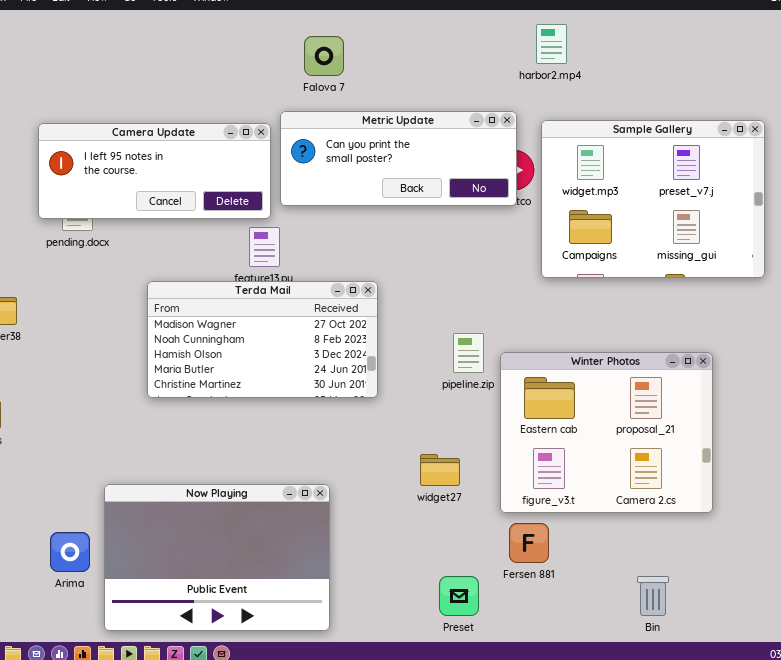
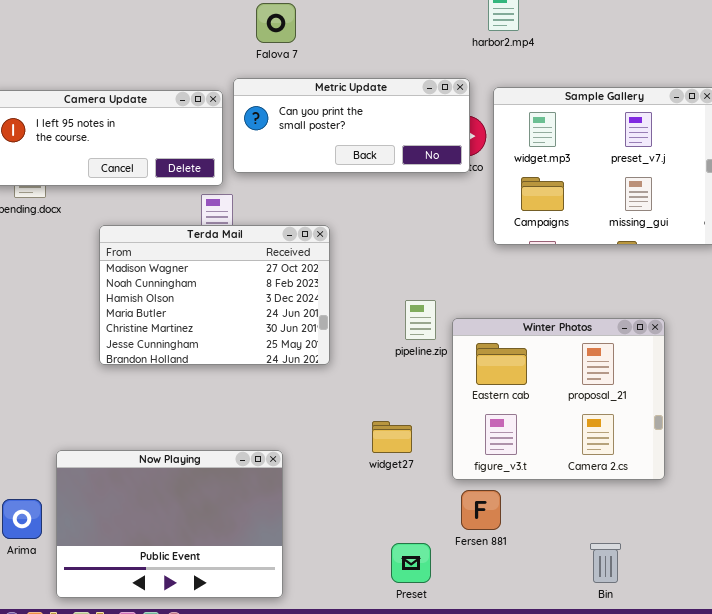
Terda Mail: [147,281,378,398] -> [99,225,330,365], resized

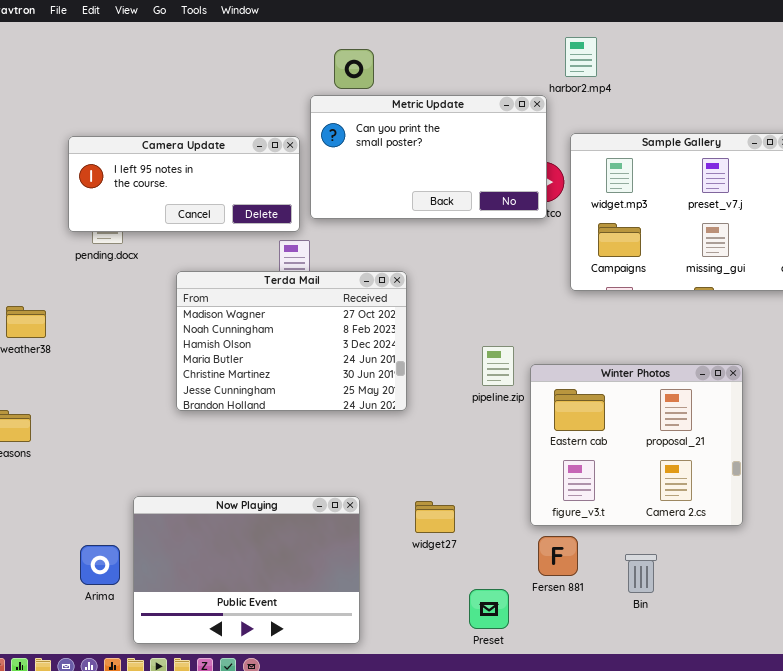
Metric Update: [233,78,470,173] -> [310,95,547,219], resized
widget27: [372,421,412,453] -> [415,501,455,533], moved
Bin: [590,543,621,583] -> [625,554,657,593], moved

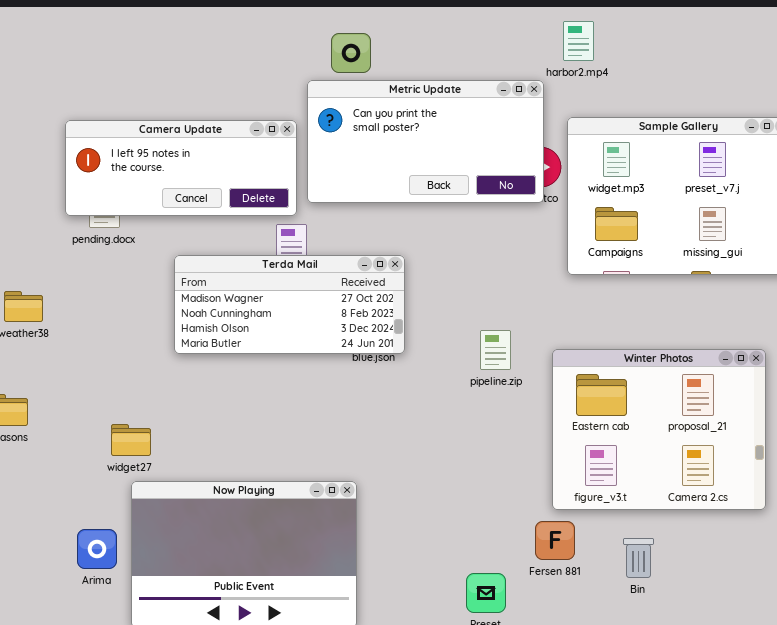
Terda Mail: [176,271,407,411] -> [174,255,405,354], resized
Winter Photos: [530,364,743,526] -> [552,349,766,510], moved
widget27: [415,501,455,533] -> [111,424,151,456], moved

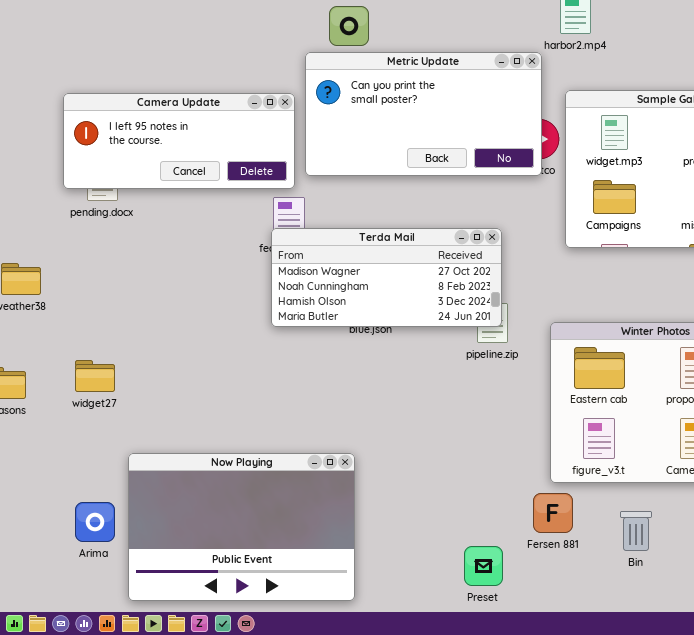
Terda Mail: [174,255,405,354] -> [271,228,502,327], moved
widget27: [111,424,151,456] -> [75,360,115,392], moved

